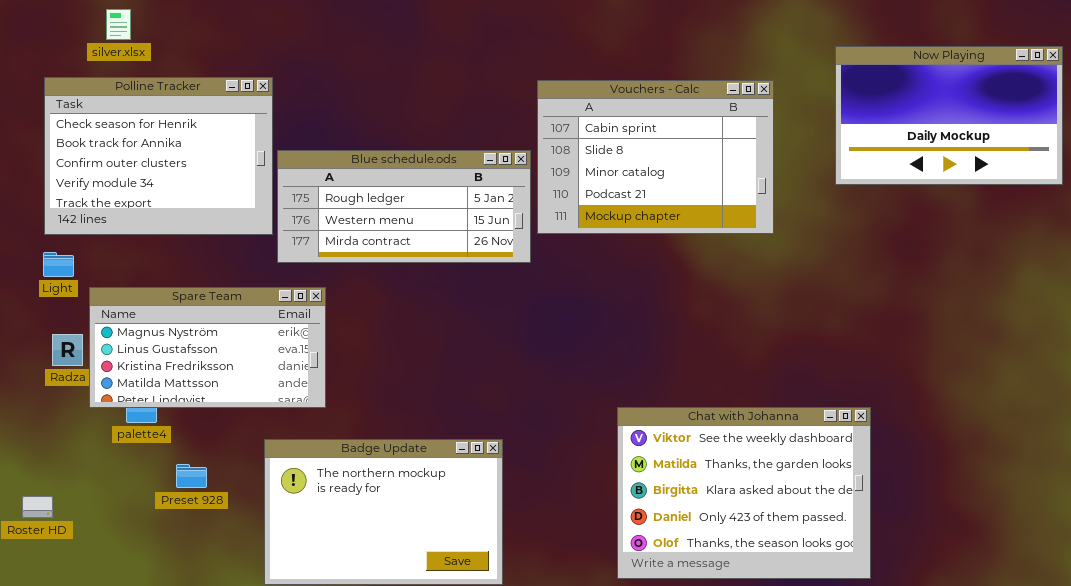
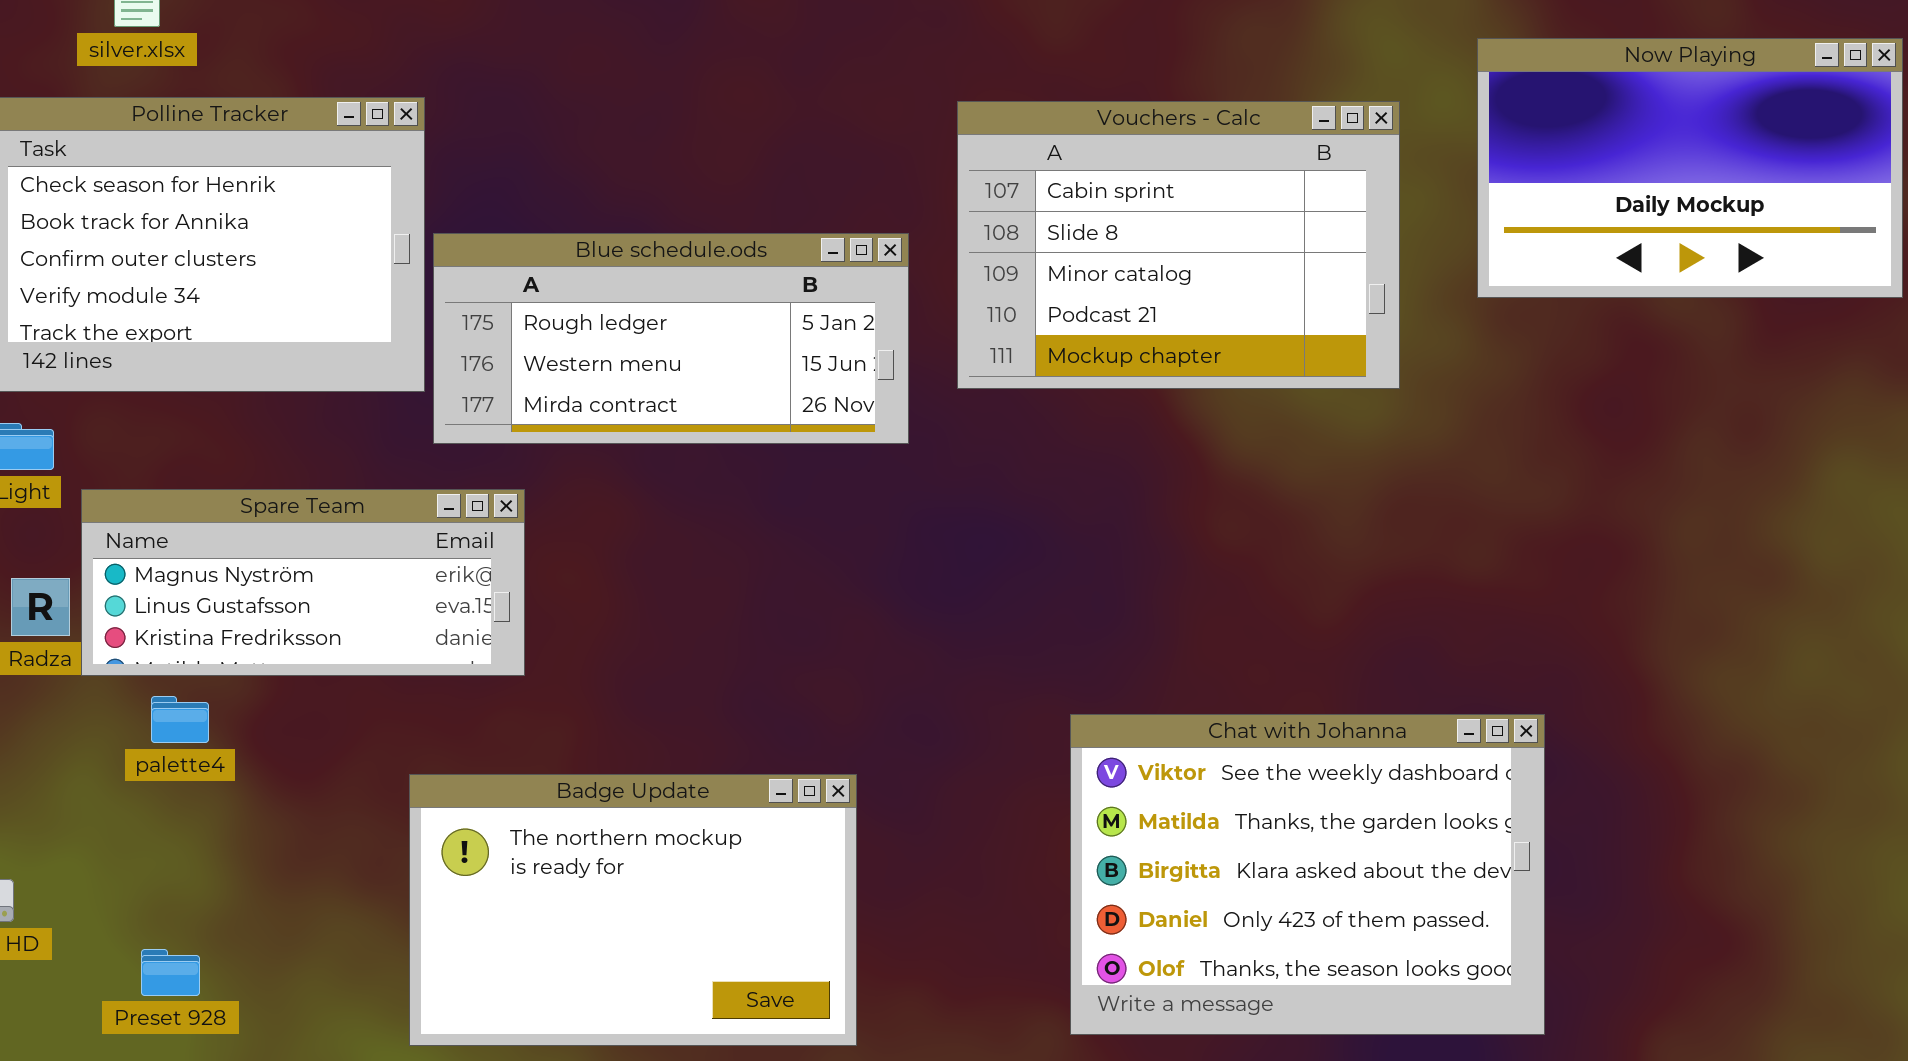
Vouchers - Calc: [537,80,774,234] -> [957,101,1400,389], moved
Spare Team: [89,287,326,408] -> [81,489,525,676], resized
Preset 928: [176,464,207,488] -> [141,949,200,996], moved

